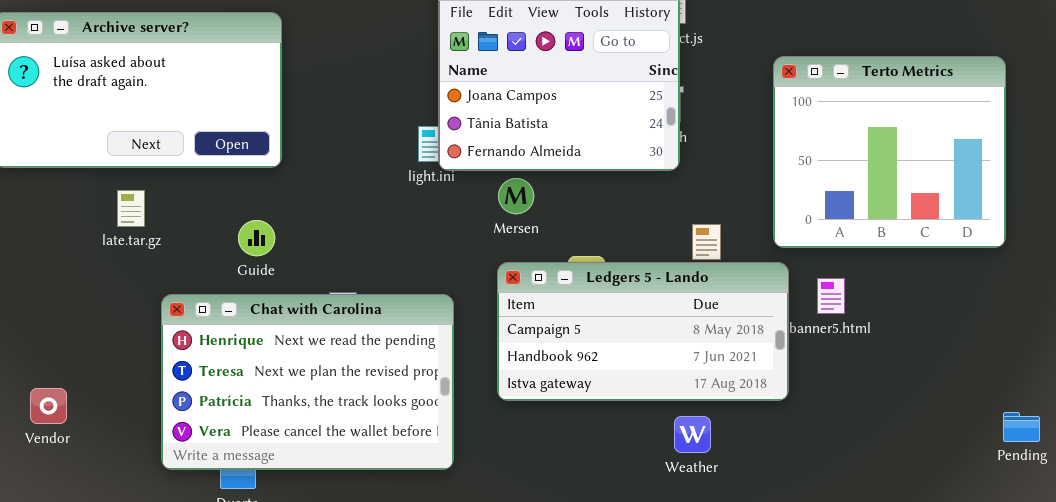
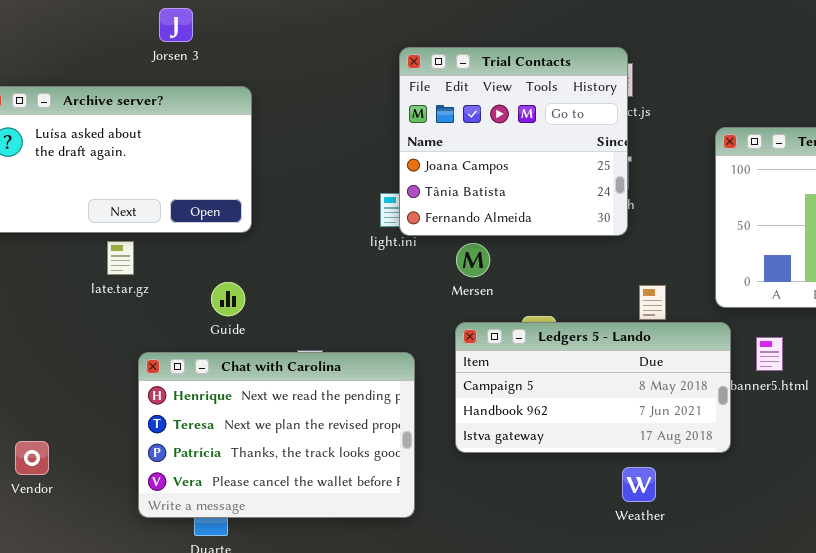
late.tar.gz: [117,190,145,227] -> [107,241,134,275], moved

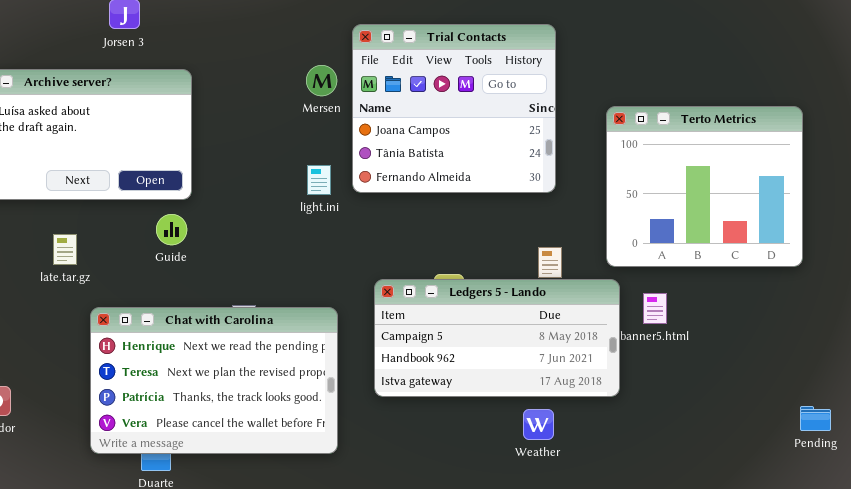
Trial Contacts: [399,47,628,236] -> [352,24,556,193], moved
late.tar.gz: [107,241,134,275] -> [53,234,77,265], moved
Mersen: [456,243,490,277] -> [306,65,337,96], moved
Guide: [211,282,245,316] -> [156,214,187,245], moved

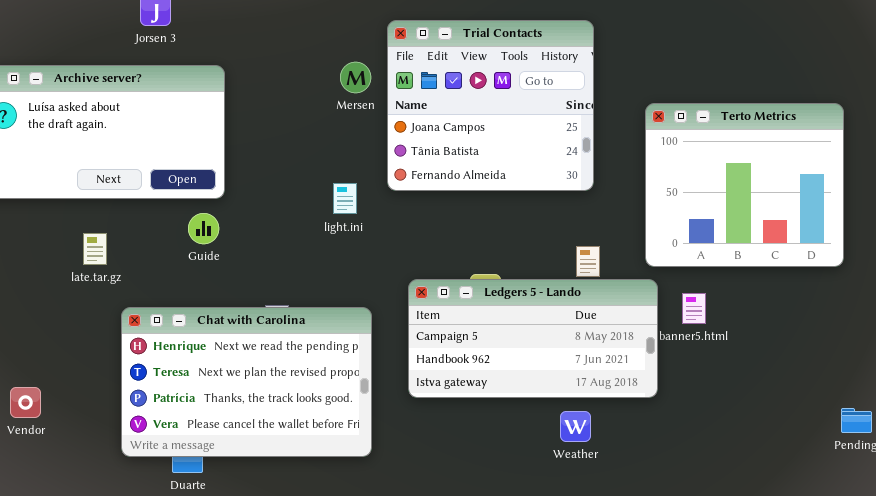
light.ini: [307,165,331,195] -> [333,183,357,214], moved

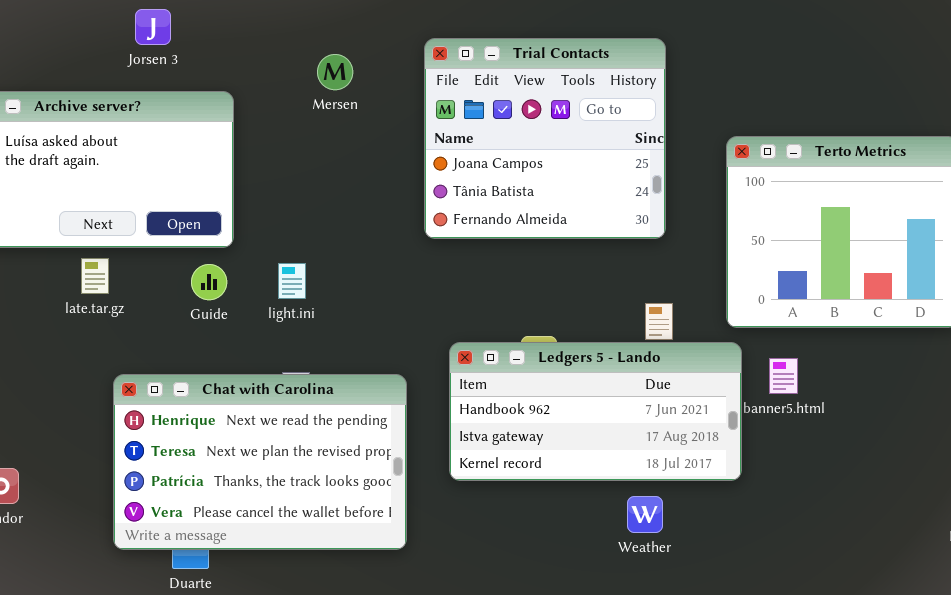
Mersen: [340,62,371,93] -> [317,54,353,90], moved
light.ini: [333,183,357,214] -> [278,263,306,299], moved
late.tar.gz: [83,233,107,265] -> [81,258,109,294], moved
Ledgers 5 - Lando: [408,279,658,398] -> [449,342,742,481], scrolled down 1 row

